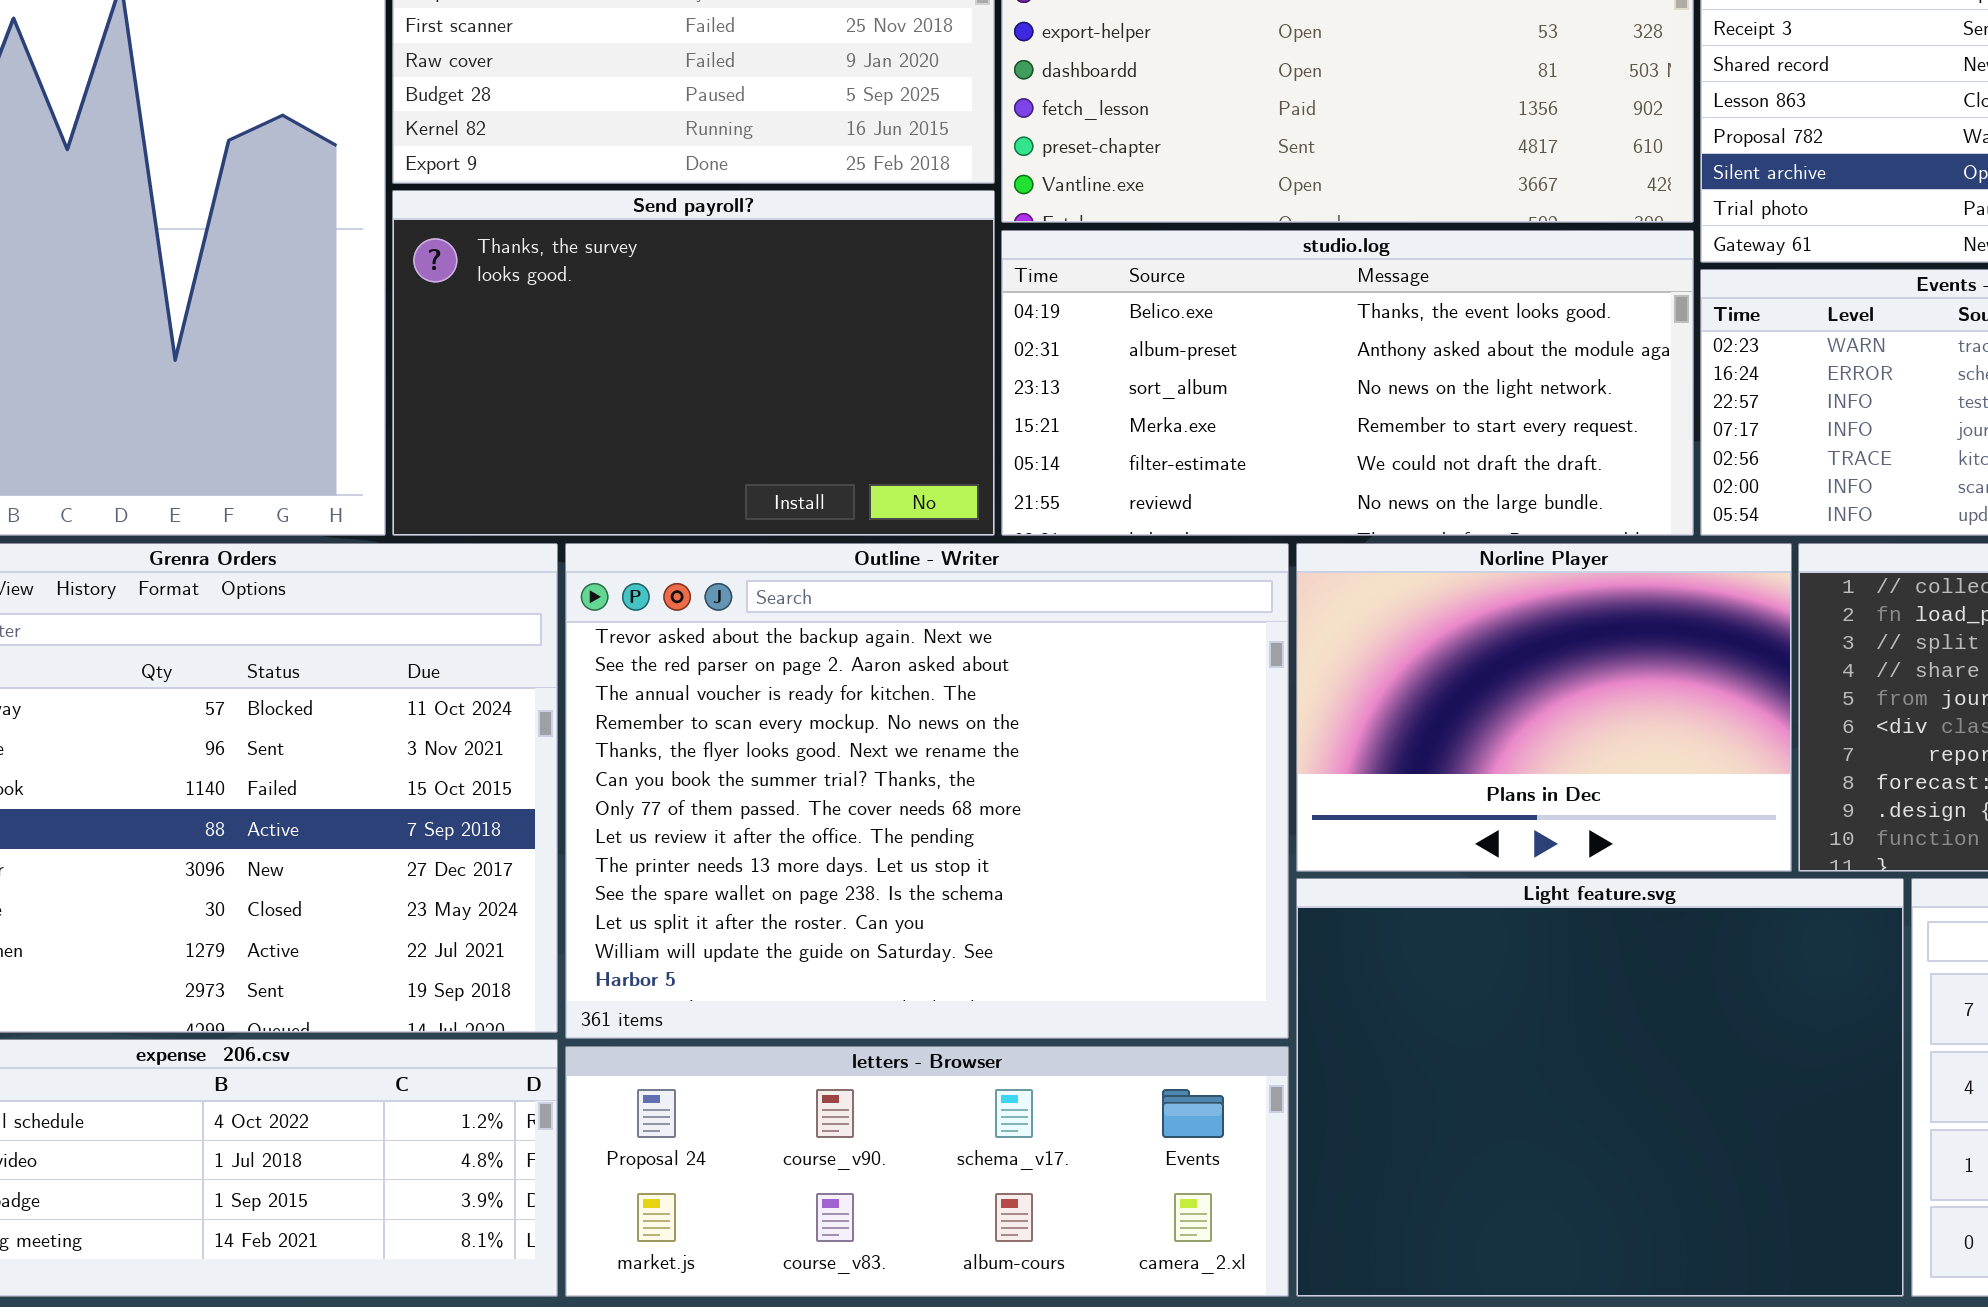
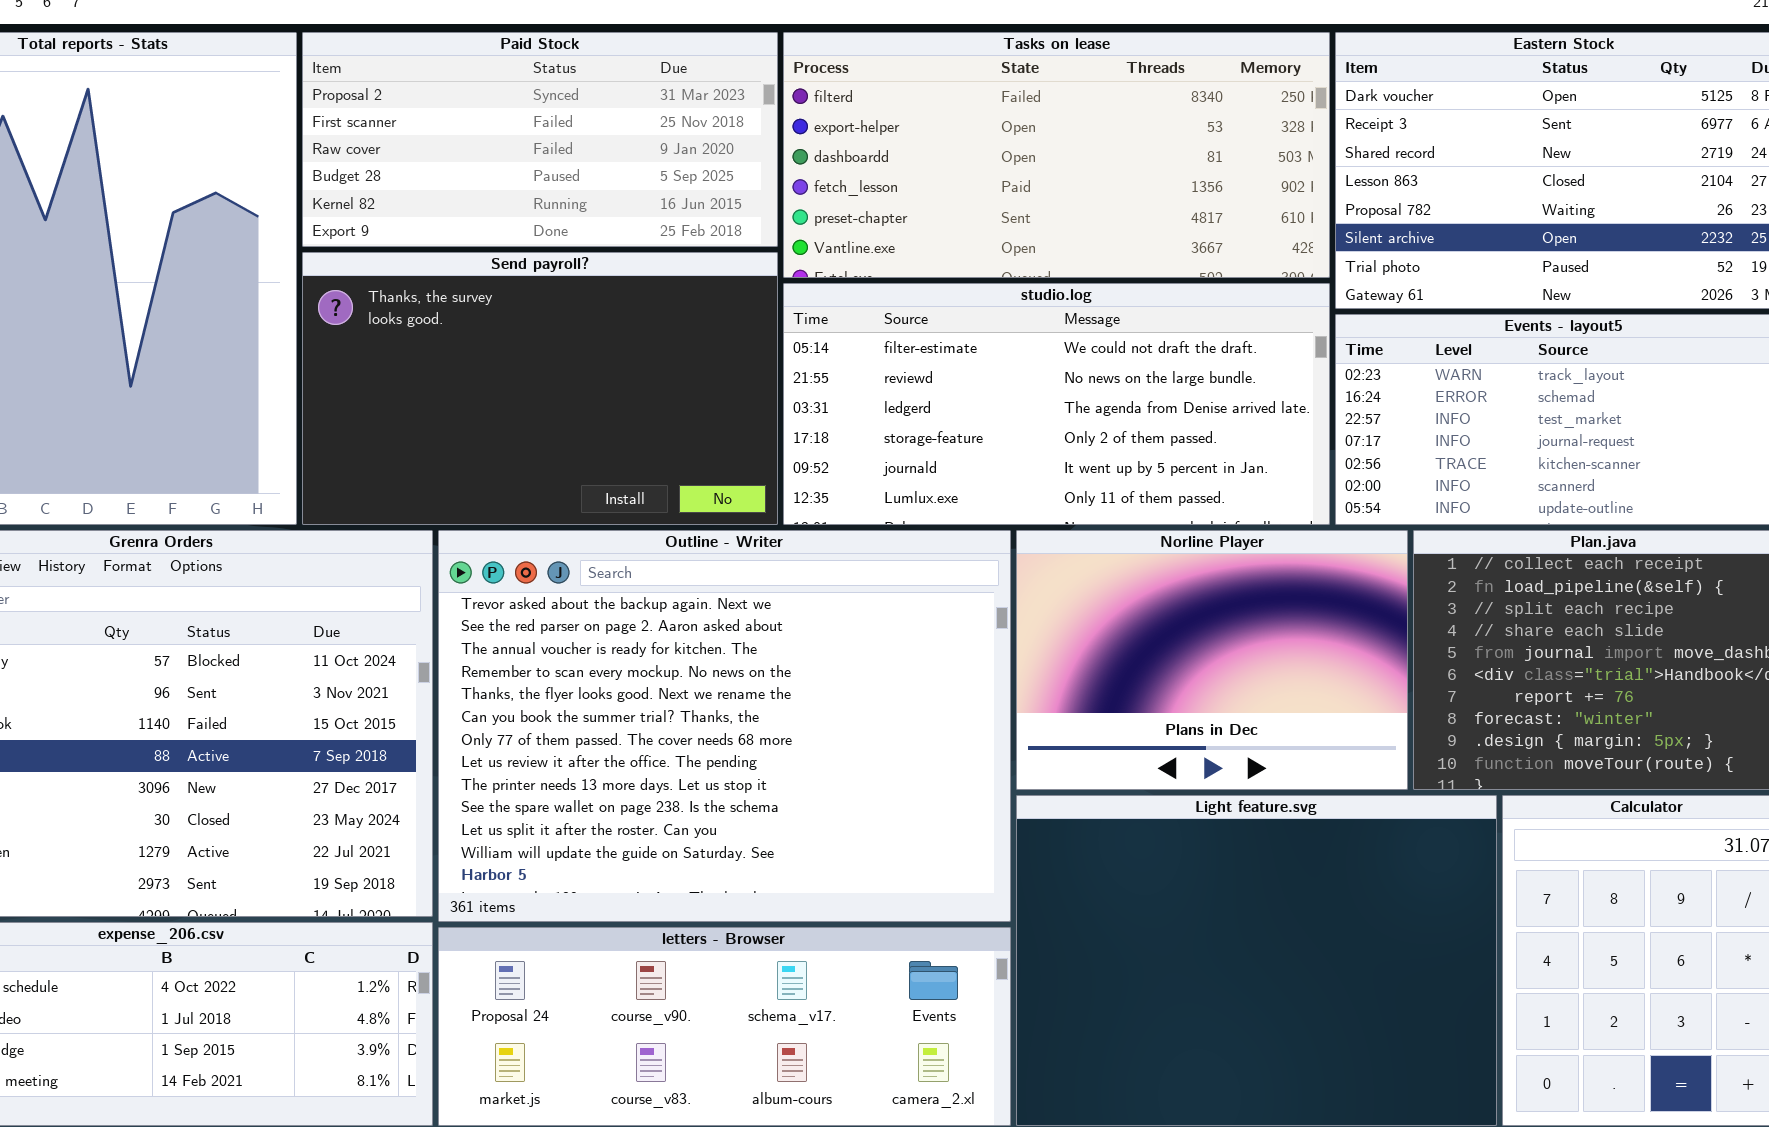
studio.log: [1001,230,1694,536] -> [783,283,1330,525], scrolled down 4 rows

